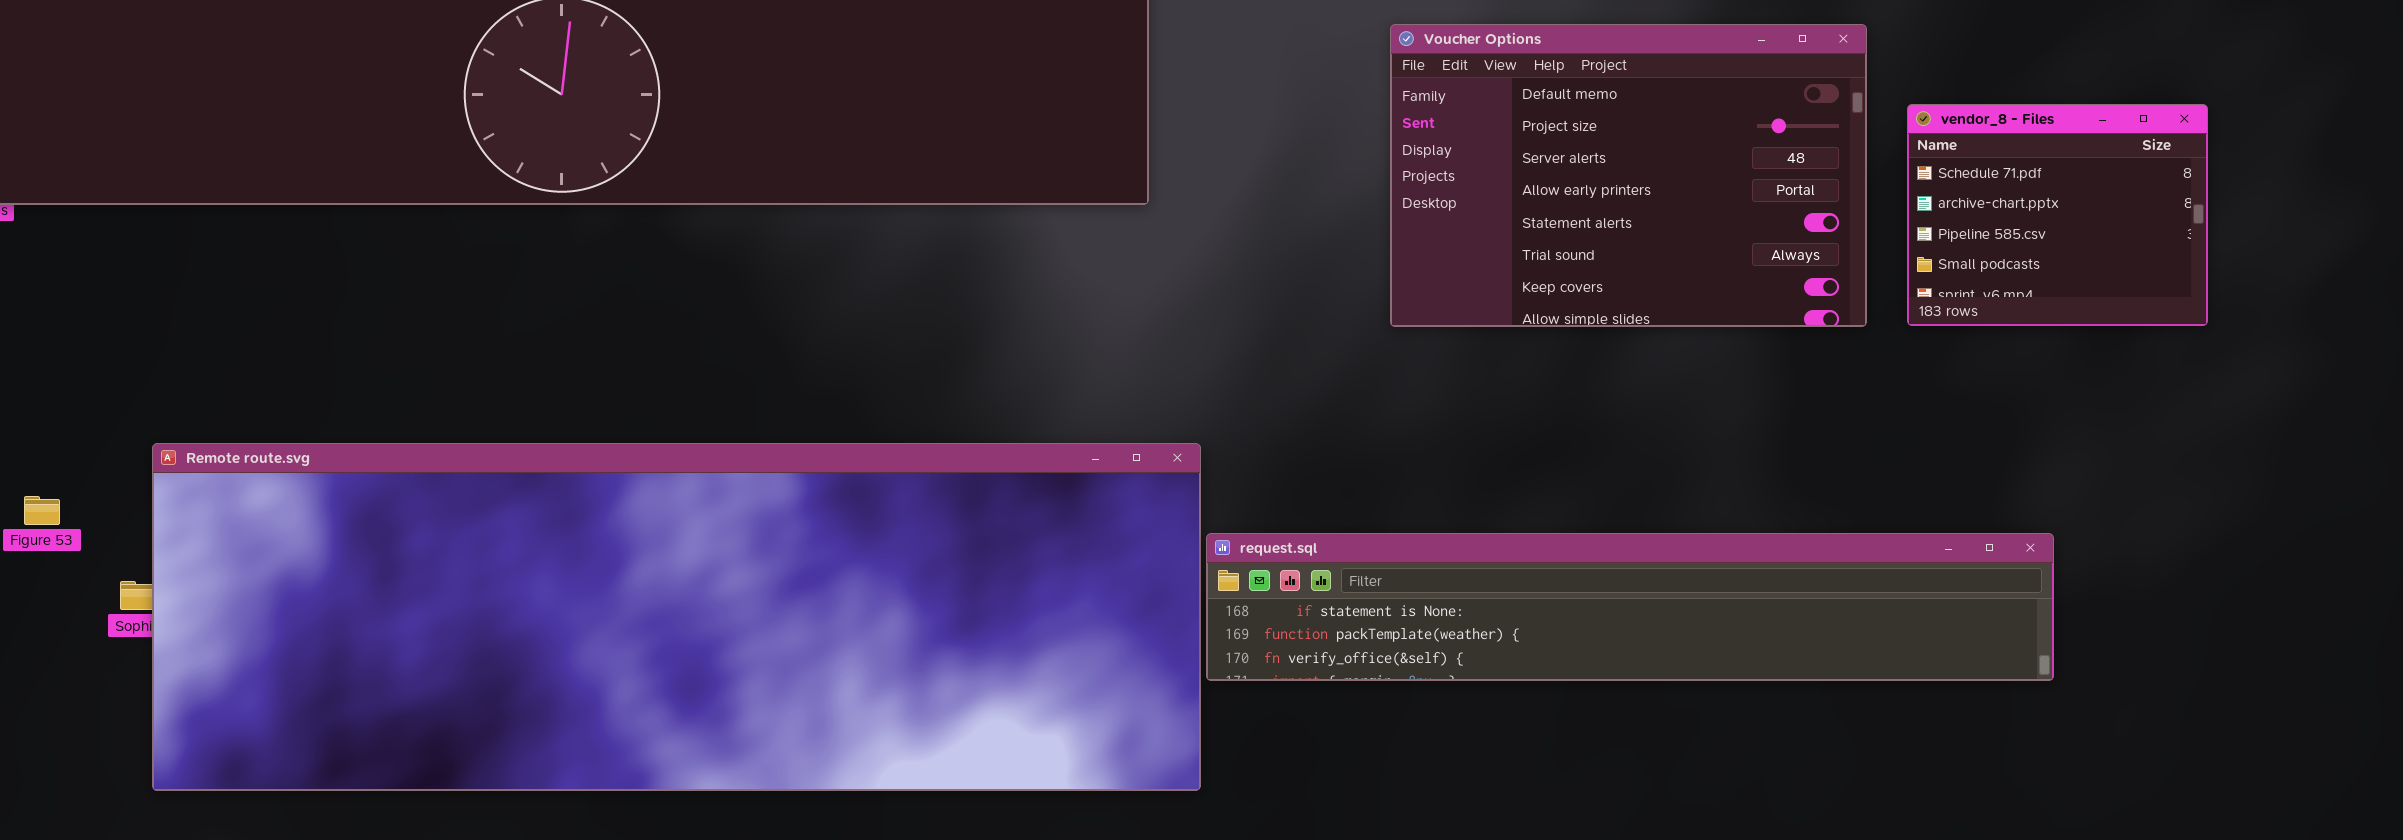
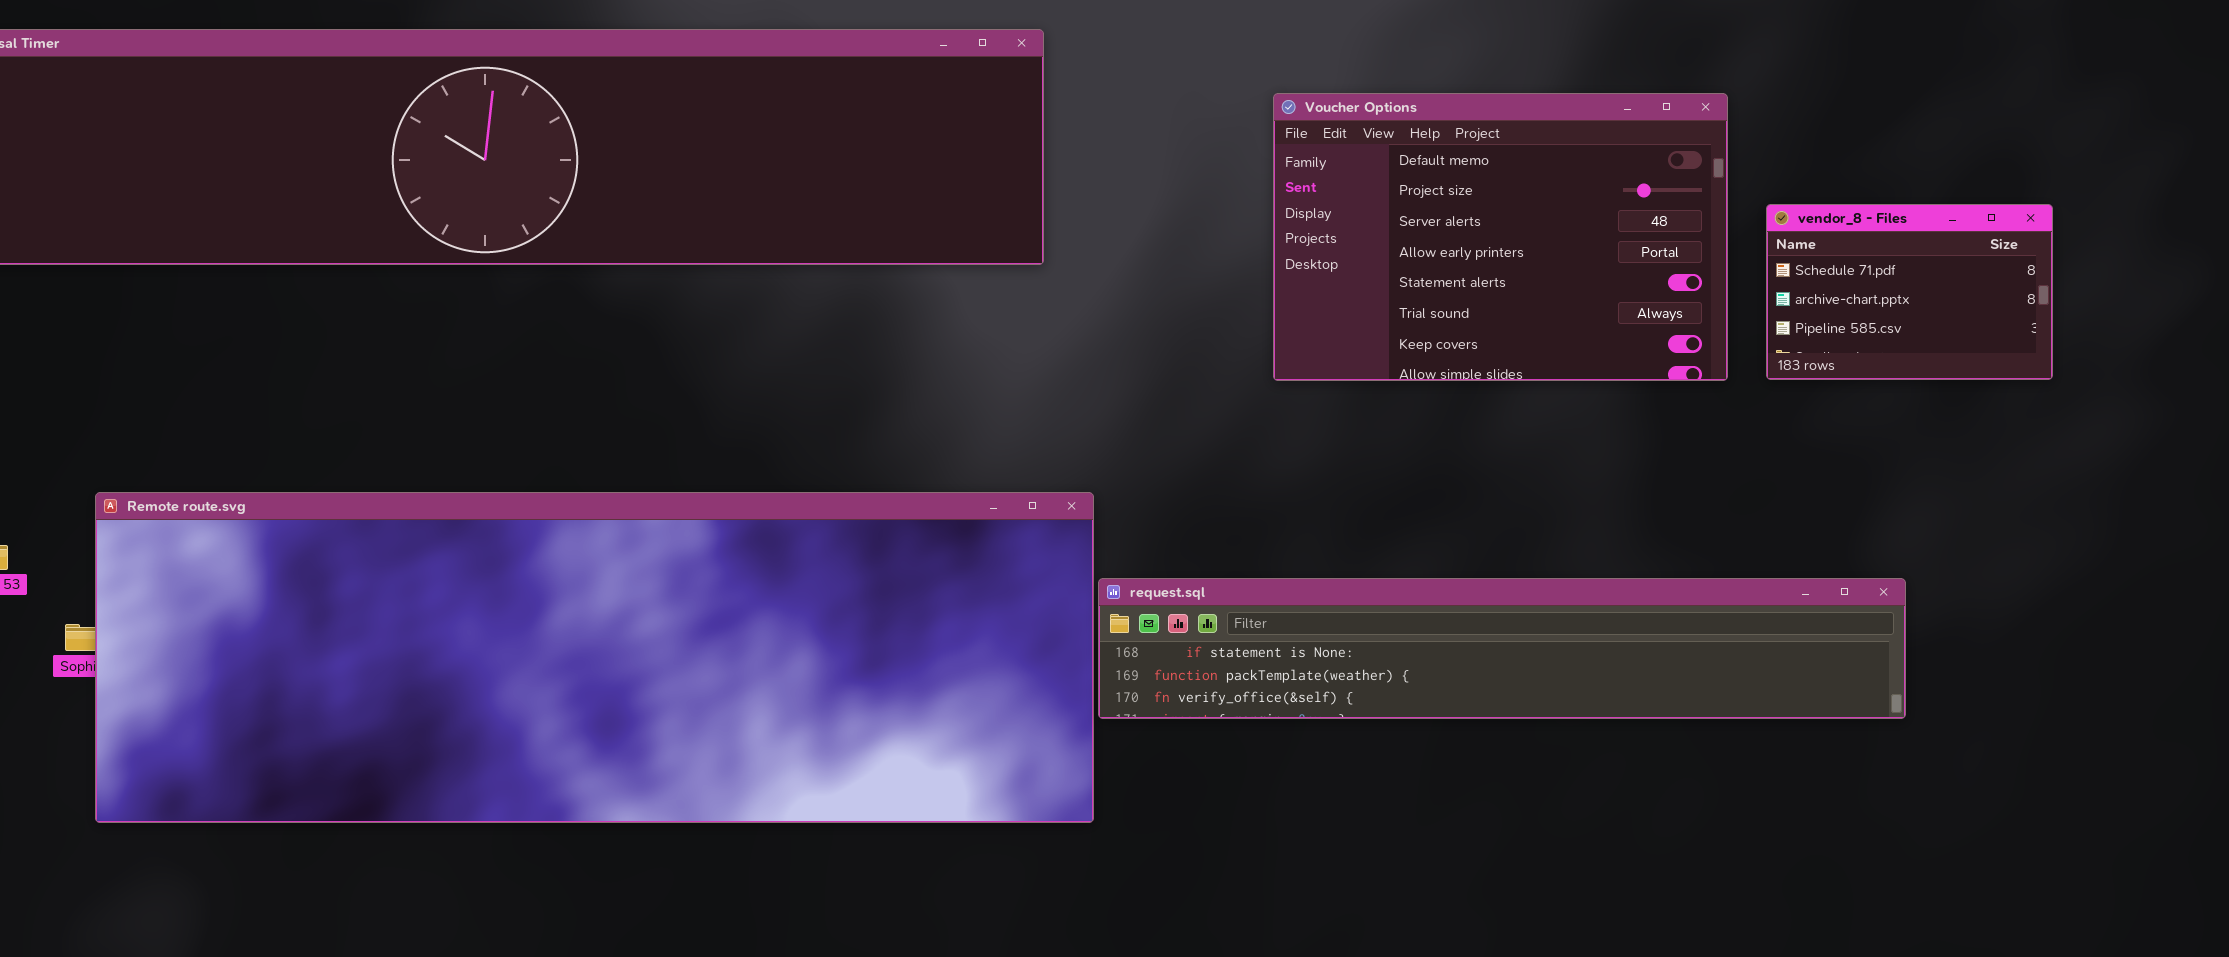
vendor_8 - Files: [1907,104,2208,326] -> [1766,204,2053,380], resized

